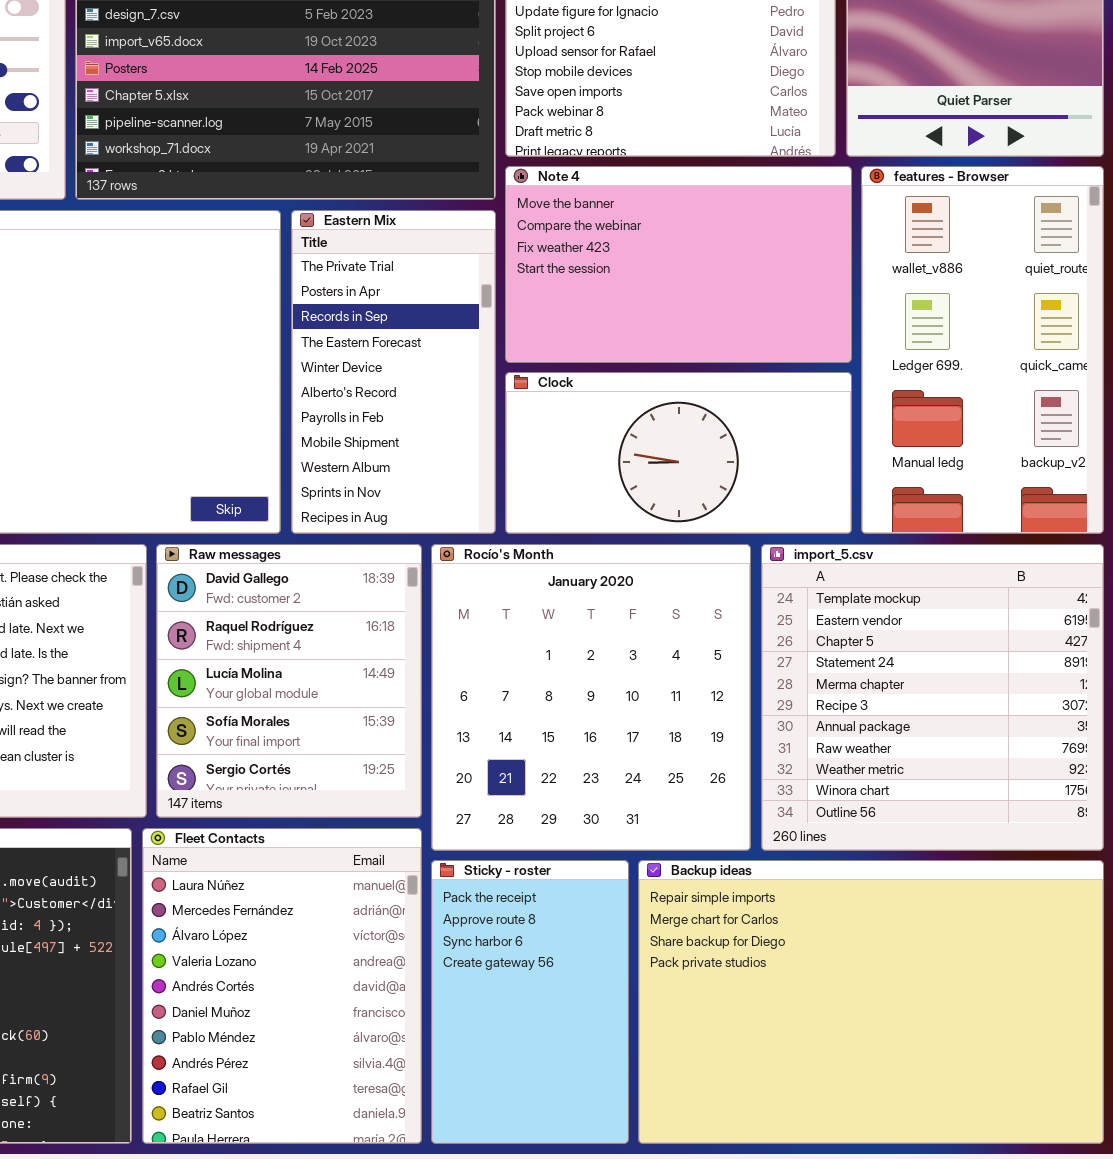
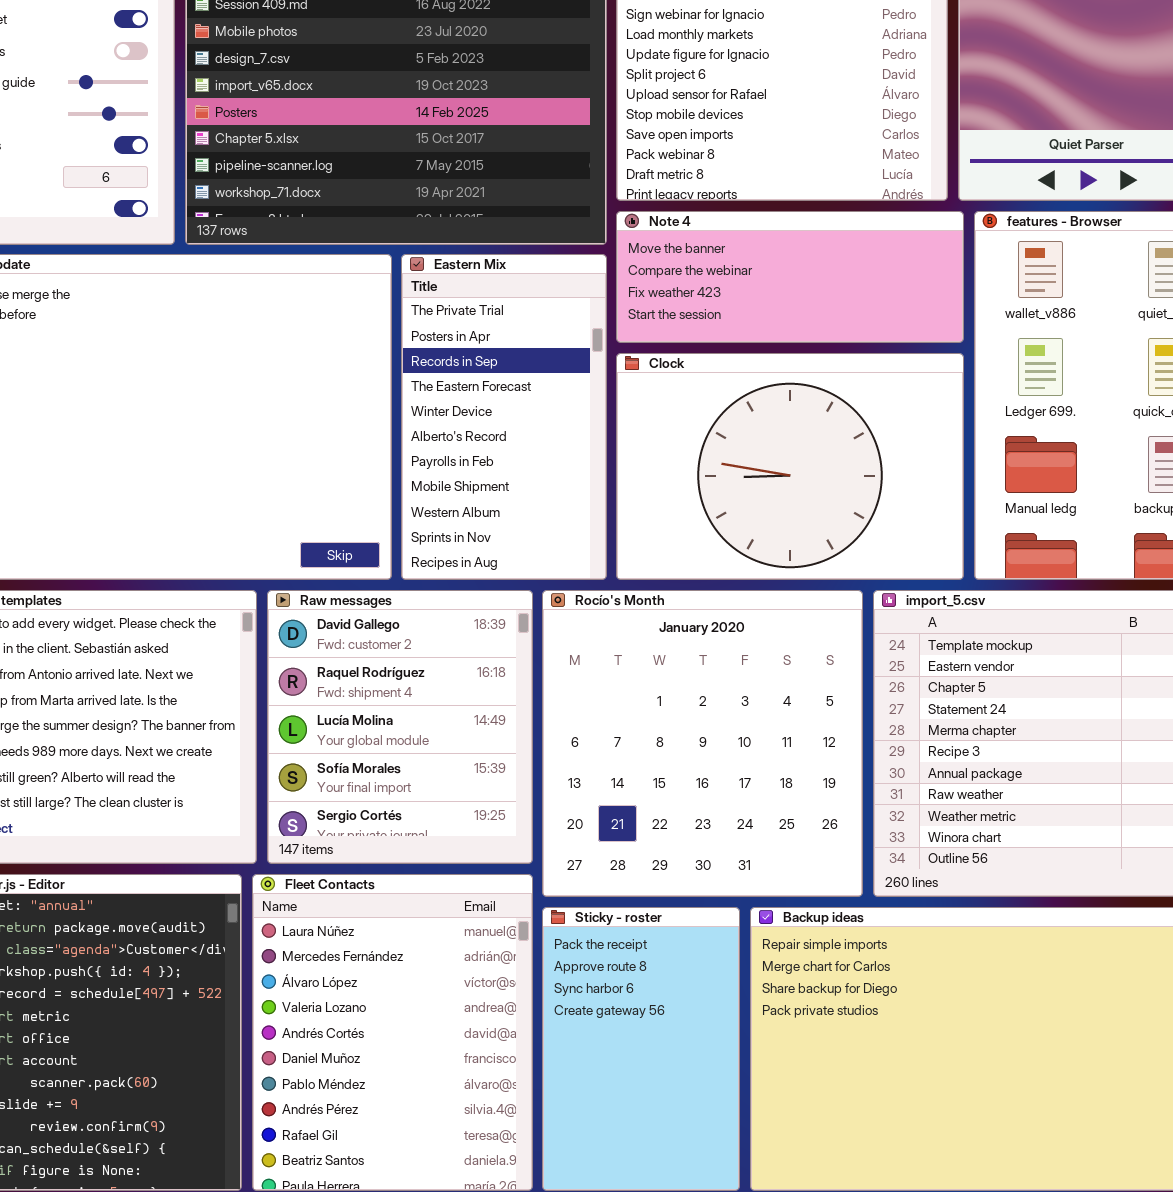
Note 4: [505,166,852,363] -> [616,211,964,343], resized
Clock: [505,372,852,534] -> [616,353,964,580], resized

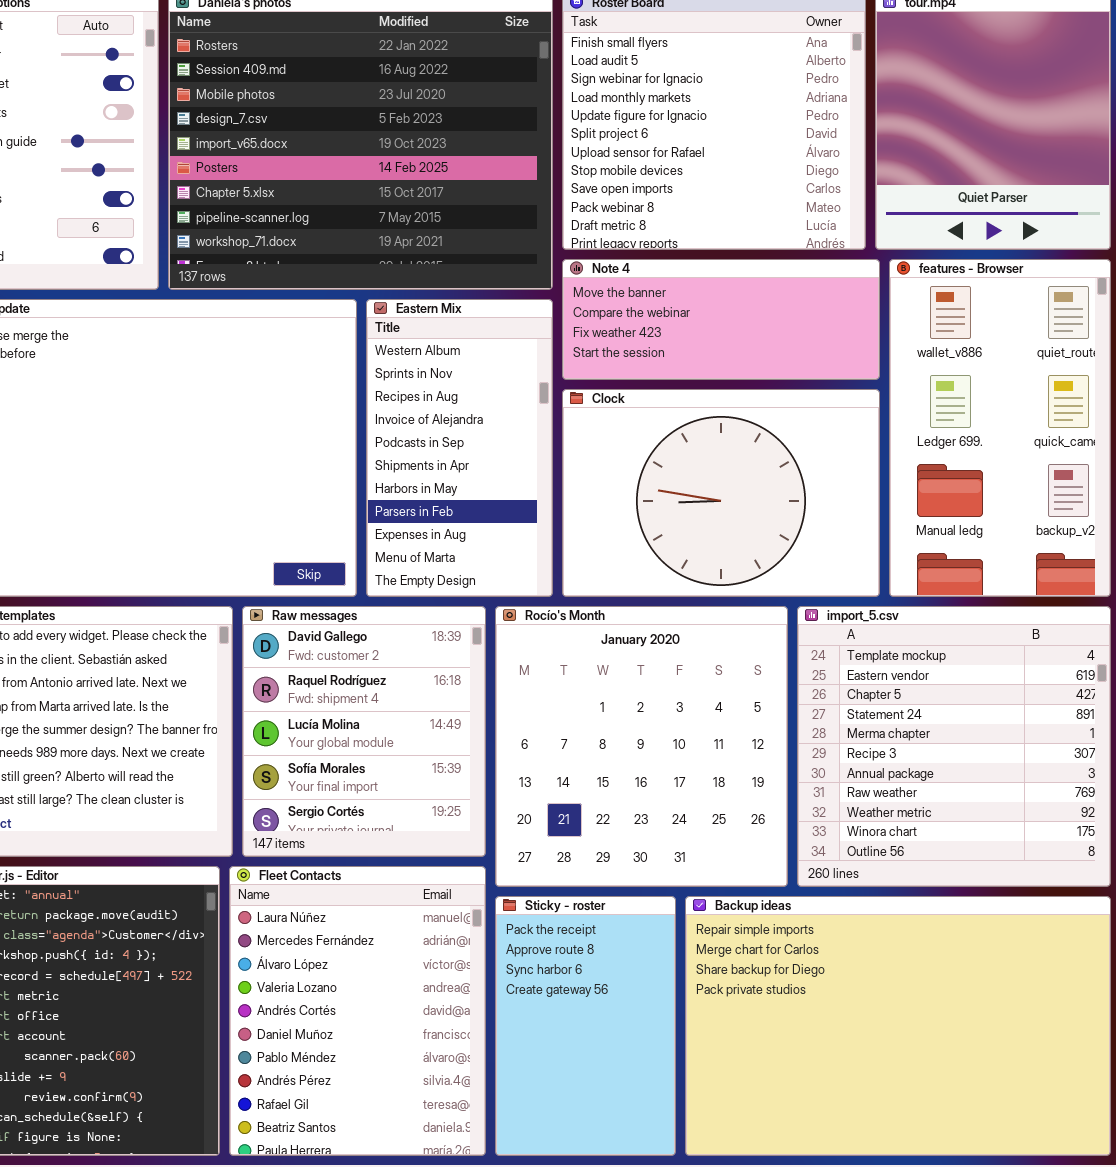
Eastern Mix: [401,254,607,580] -> [366,299,553,597], scrolled down 8 rows

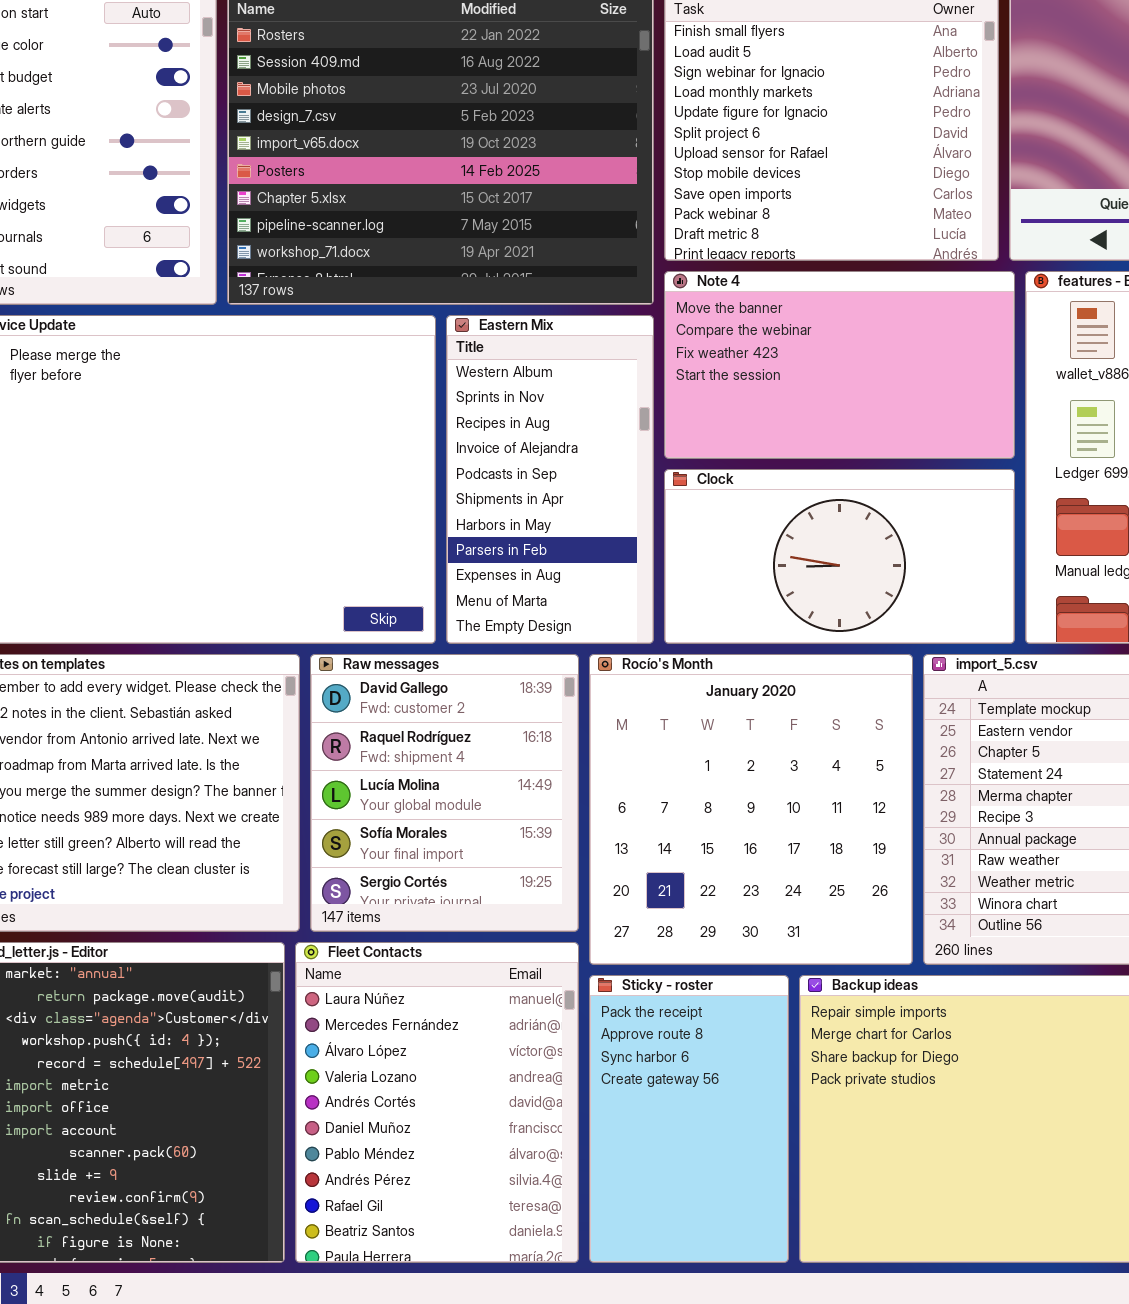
Note 4: [562,259,880,380] -> [664,271,1015,459], resized
Clock: [562,389,880,597] -> [664,469,1015,644], resized

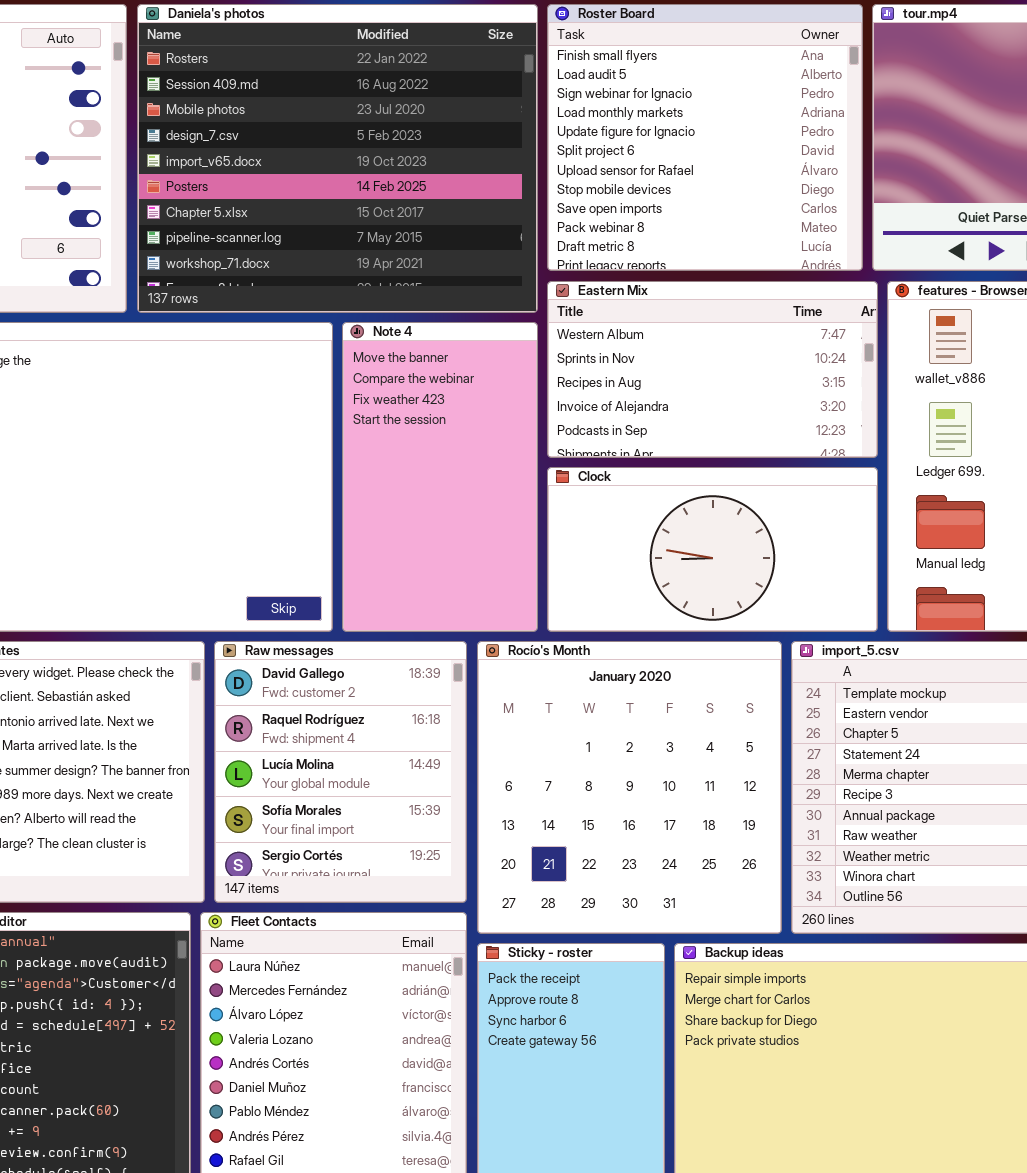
Note 4: [664,271,1015,459] -> [342,322,538,632], moved, resized
Eastern Mix: [446,315,654,644] -> [547,281,878,458], moved, resized

